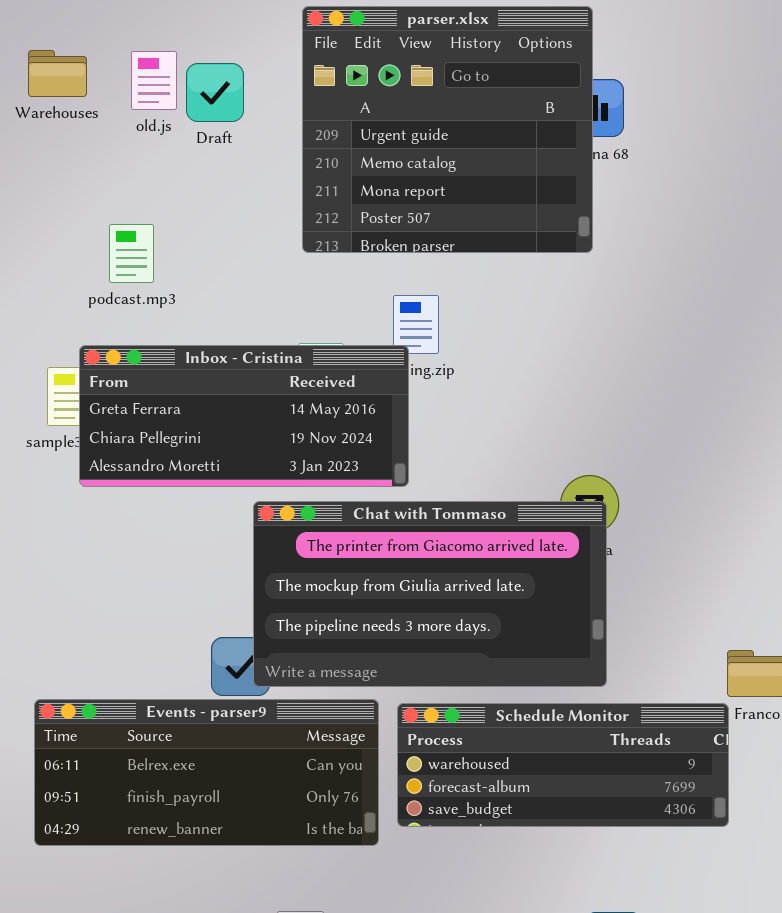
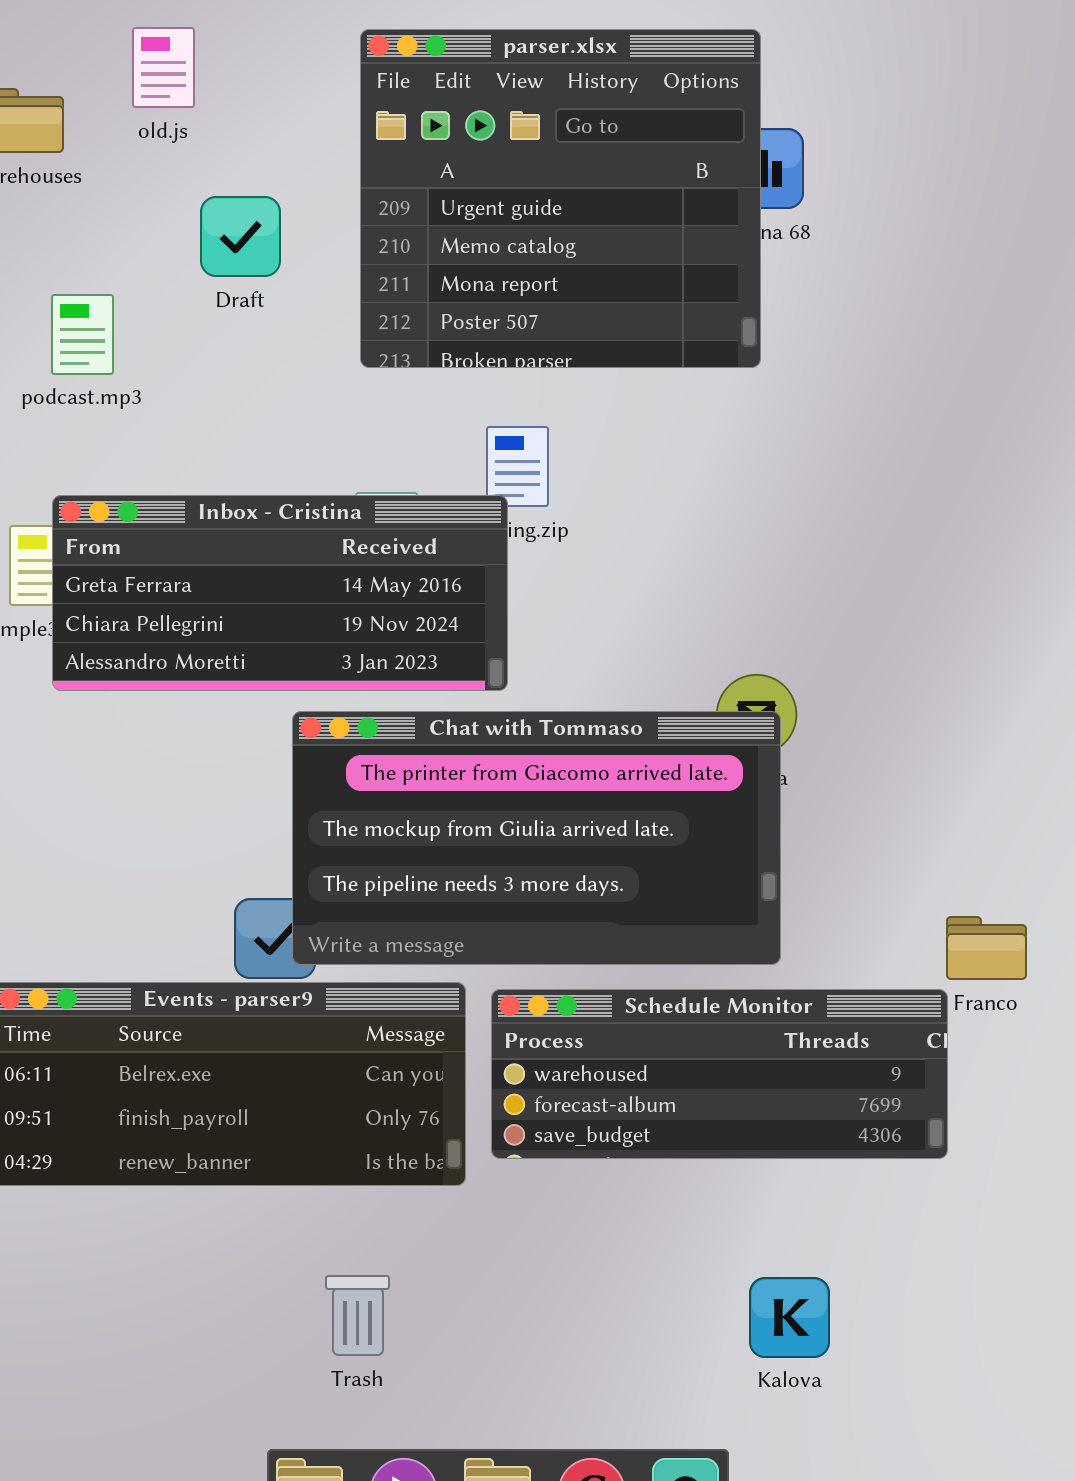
old.js: [131,51,177,110] -> [132,27,195,108], moved
Draft: [186,63,244,122] -> [200,196,281,277], moved
podcast.mp3: [109,224,154,283] -> [51,294,114,375], moved

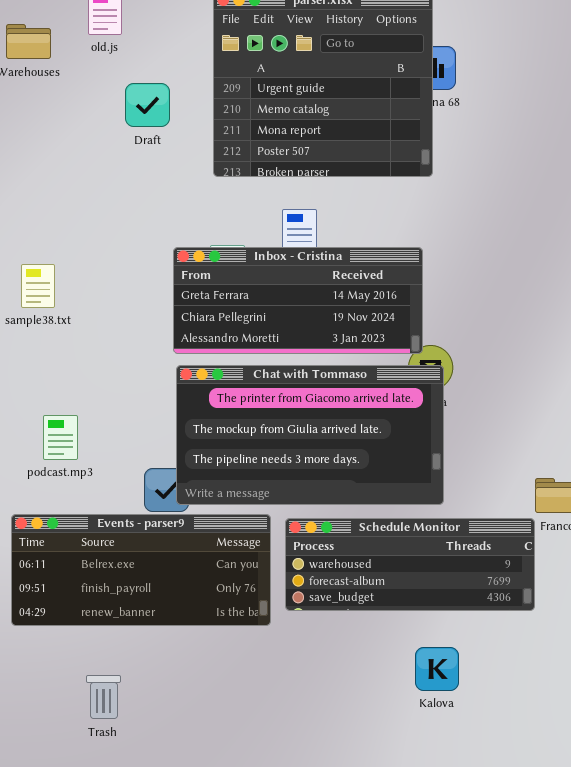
podcast.mp3: [51,294,114,375] -> [43,415,78,460], moved
Inbox - Cristina: [52,495,508,691] -> [173,247,423,354], moved
Trash: [325,1275,390,1356] -> [86,675,121,719], moved
Kalova: [749,1277,830,1358] -> [415,647,459,691], moved

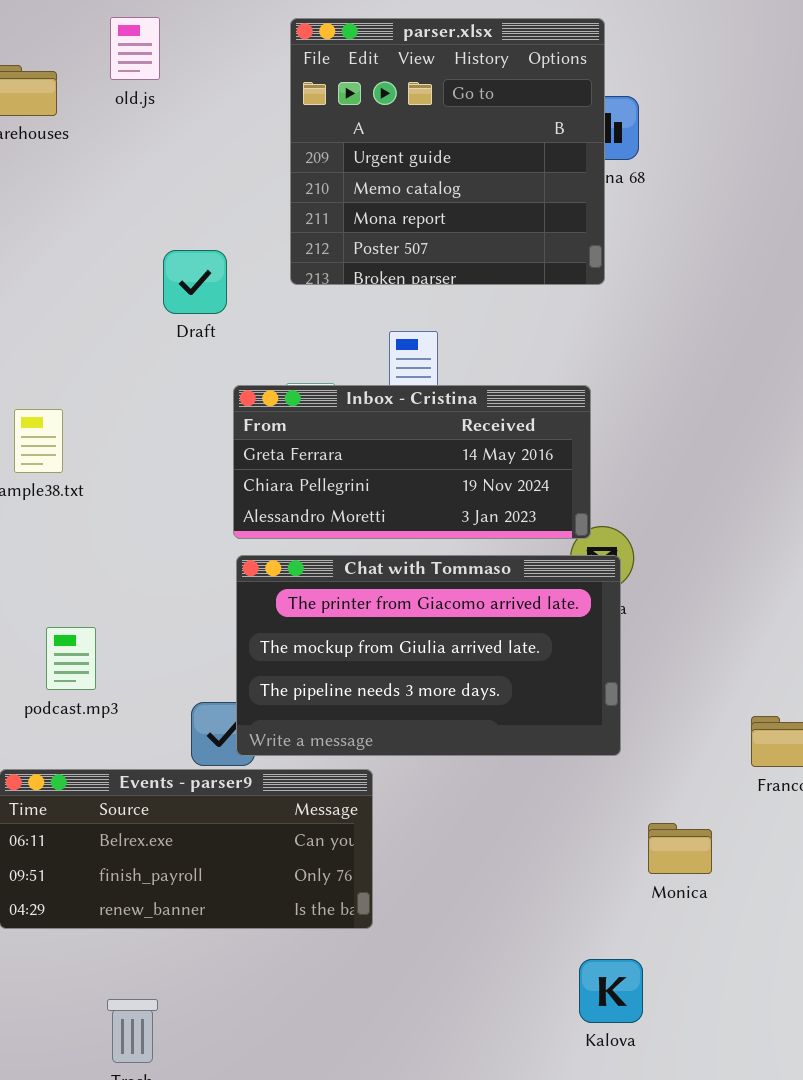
Draft: [125,83,170,127] -> [163,250,227,314], moved
Schedule Monitor: [285,518,535,611] -> none, closed

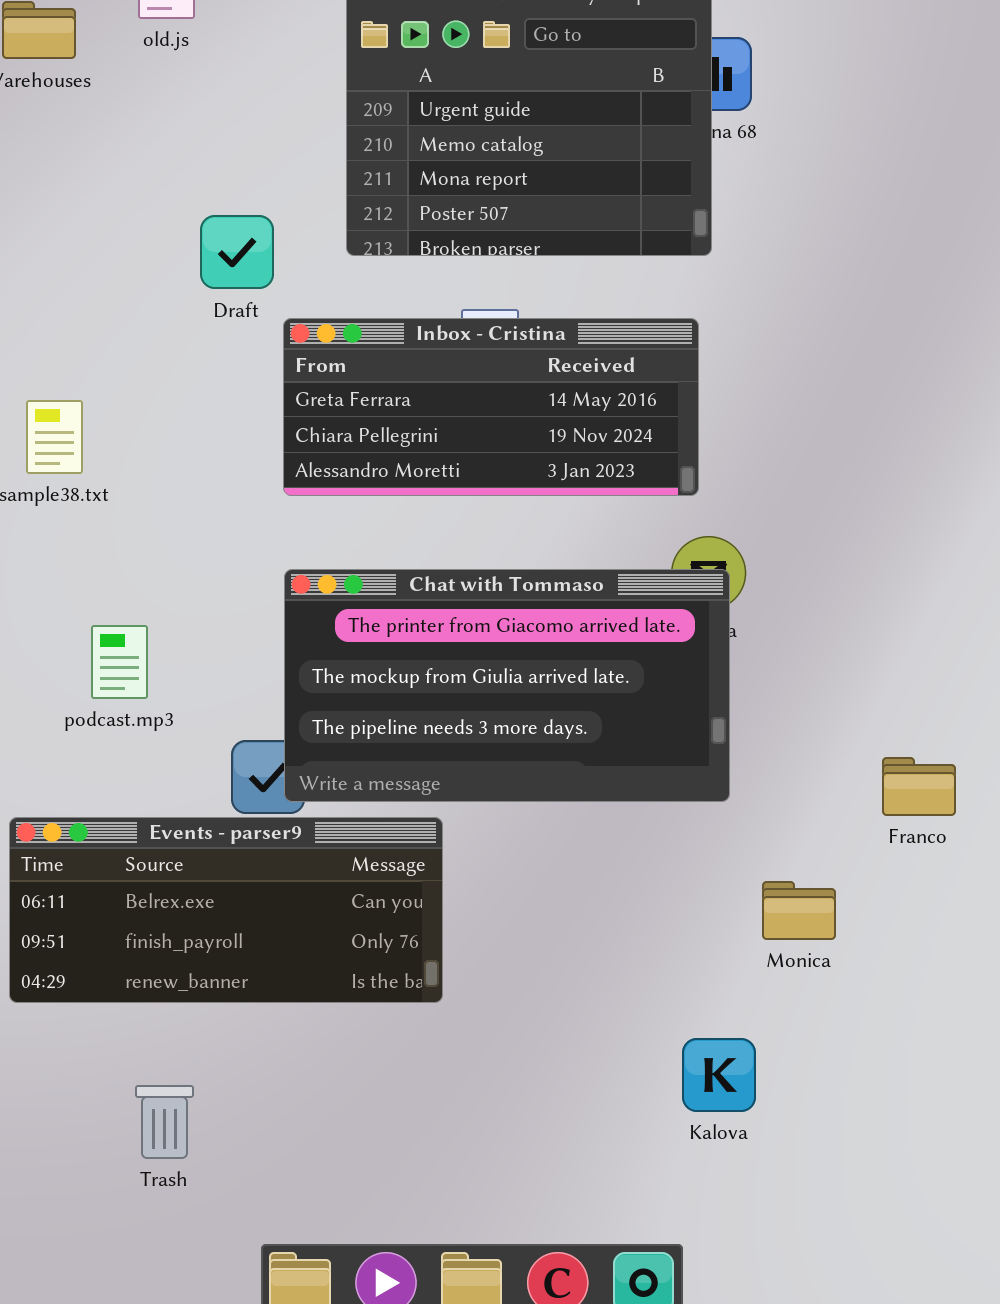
Inbox - Cristina: [233,385,591,539] -> [283,318,699,496], moved
podcast.mp3: [46,627,96,690] -> [91,625,148,699], moved

